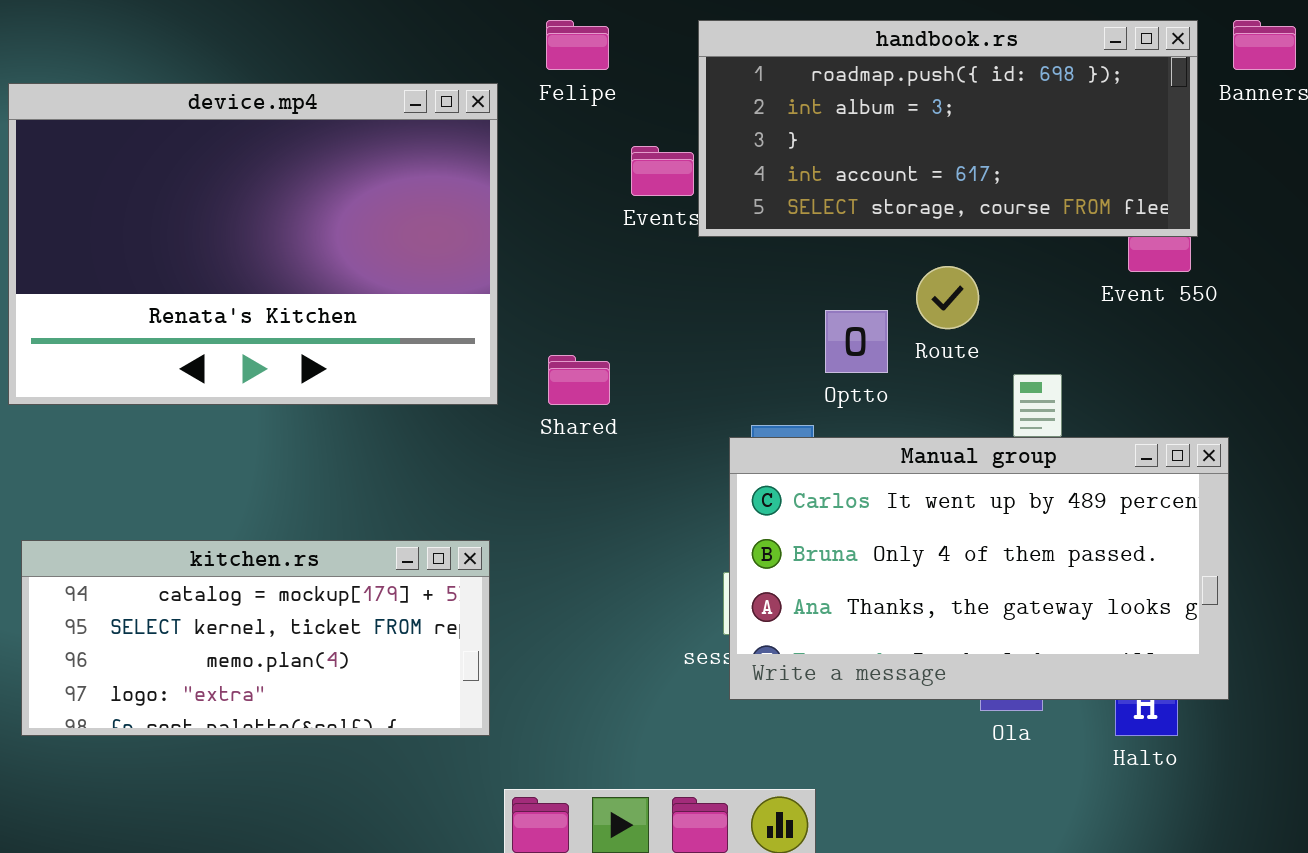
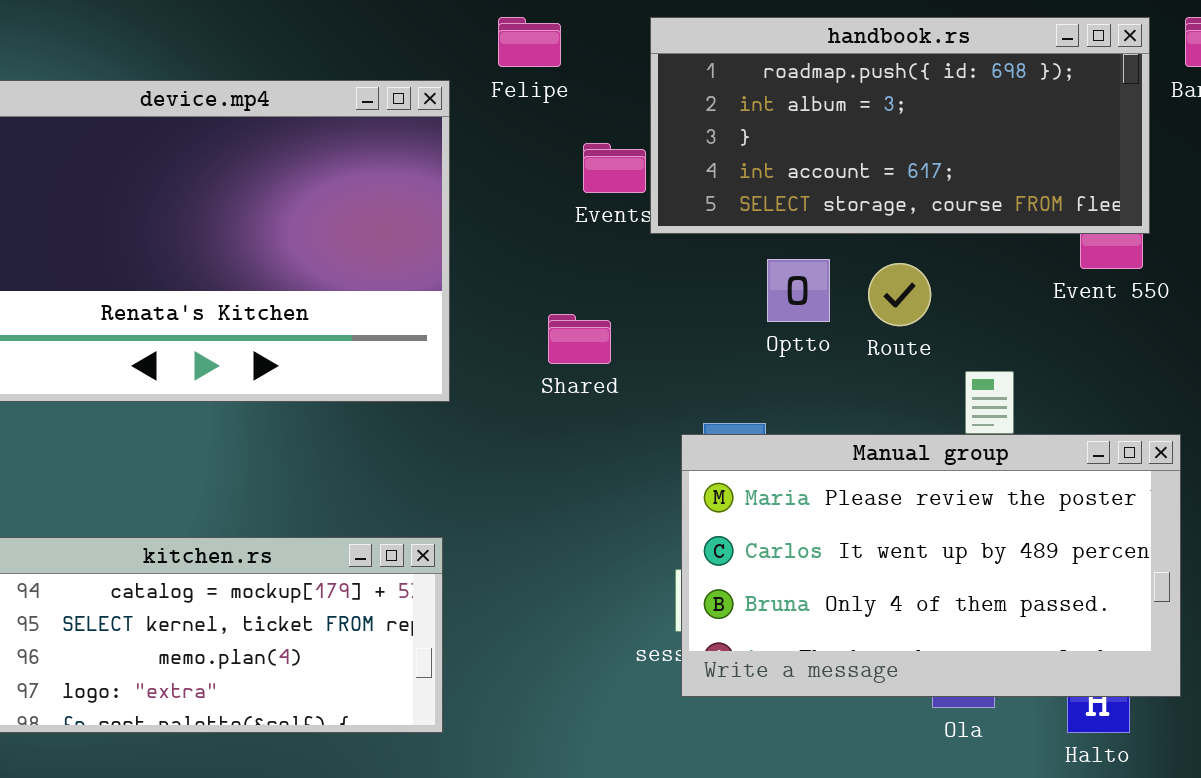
Optto: [825,310,888,373] -> [767,259,830,322], moved
Shared: [548,355,610,405] -> [548,314,611,364], moved
Manual group: [729,437,1229,700] -> [681,434,1181,697], scrolled up 1 row

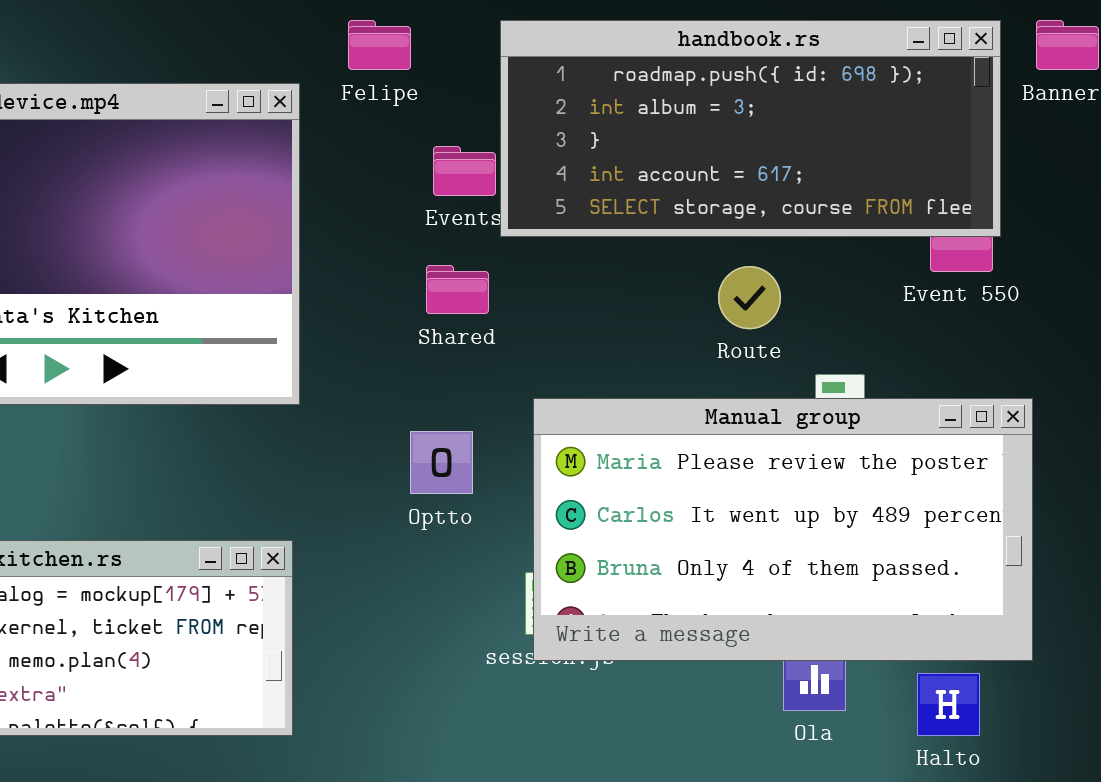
Optto: [767,259,830,322] -> [410,431,473,494], moved
Shared: [548,314,611,364] -> [426,265,489,314], moved
Manual group: [681,434,1181,697] -> [533,398,1033,661], moved

